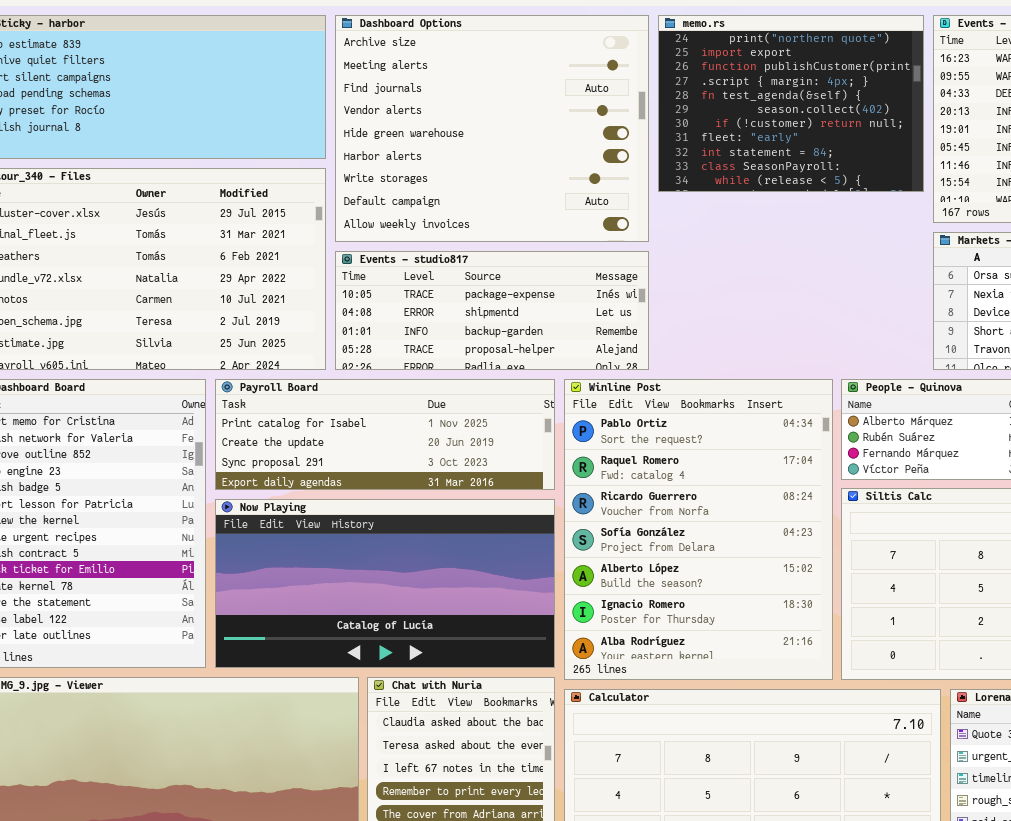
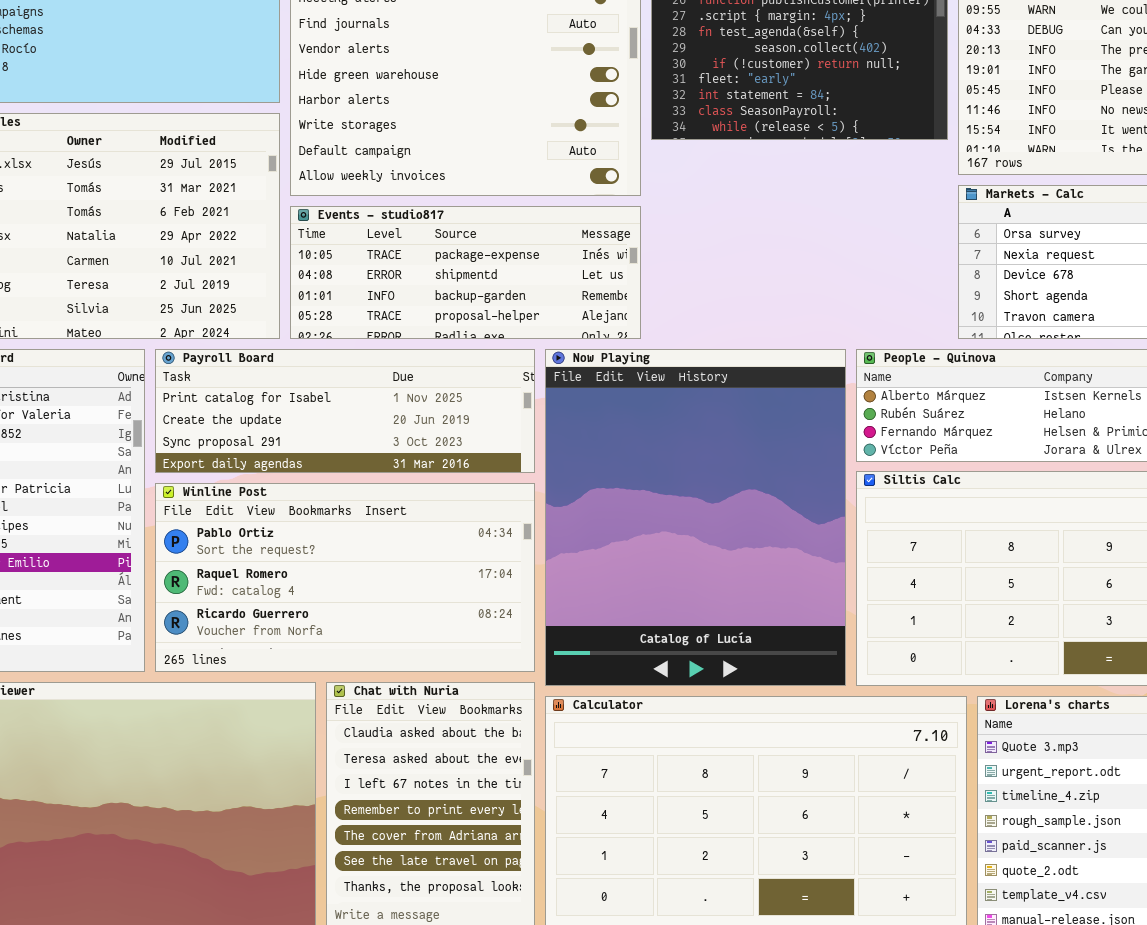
Winline Post: [564,379,833,680] -> [155,483,535,672], moved, resized
Now Playing: [215,499,555,668] -> [545,349,846,686], moved, resized

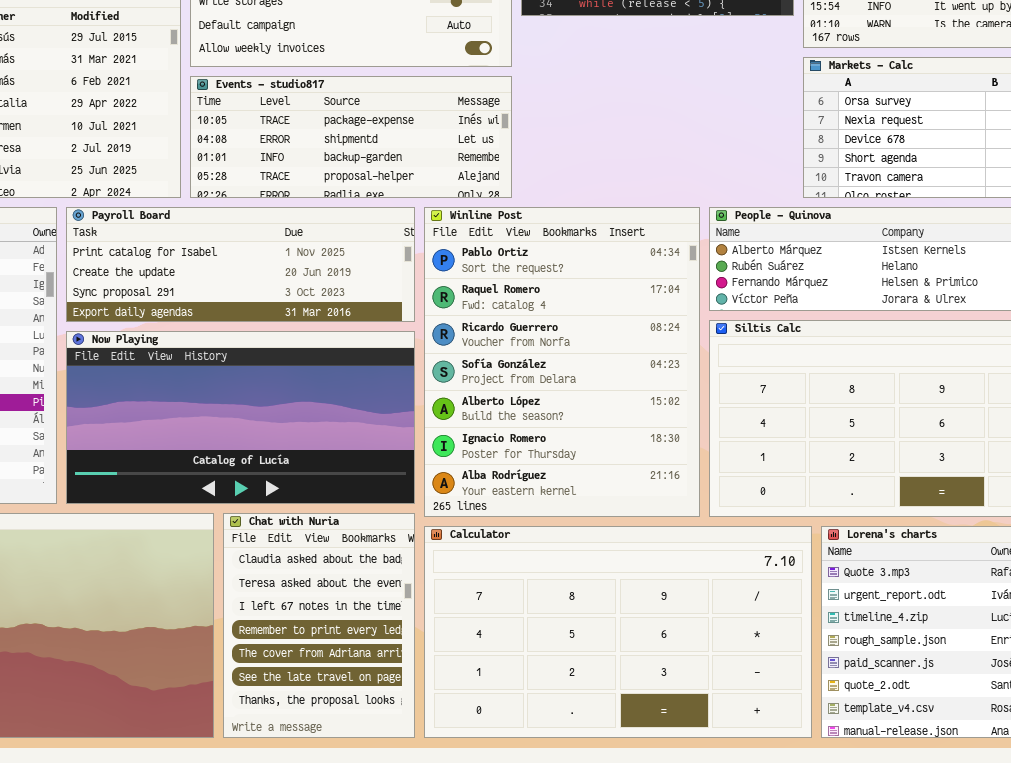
Now Playing: [545,349,846,686] -> [66,331,415,504], moved, resized
Winline Post: [155,483,535,672] -> [424,207,700,517], moved, resized

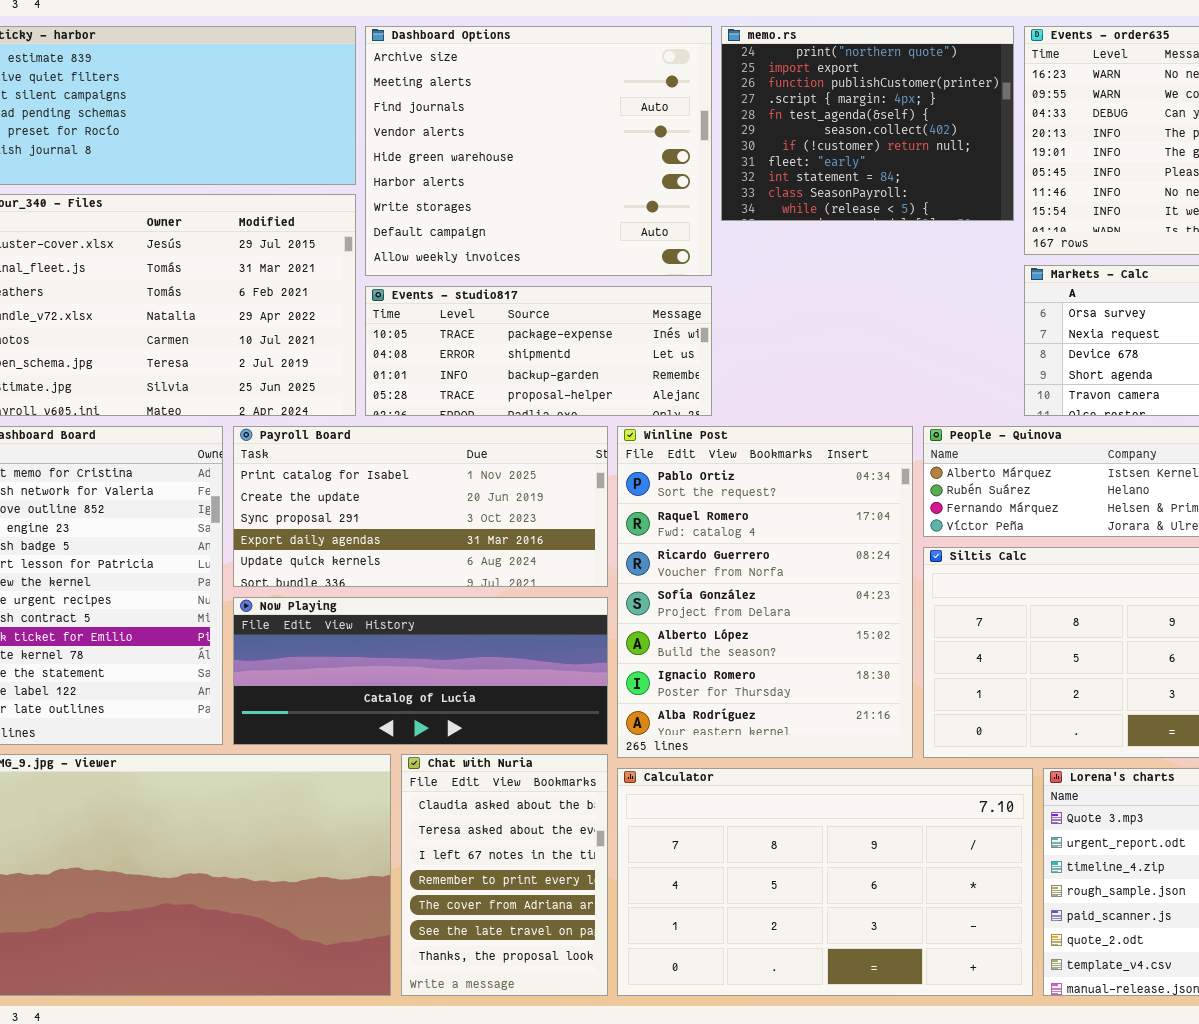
Payroll Board: [66,207,415,322] -> [233,426,608,587], resized
Now Playing: [66,331,415,504] -> [233,597,608,745], resized

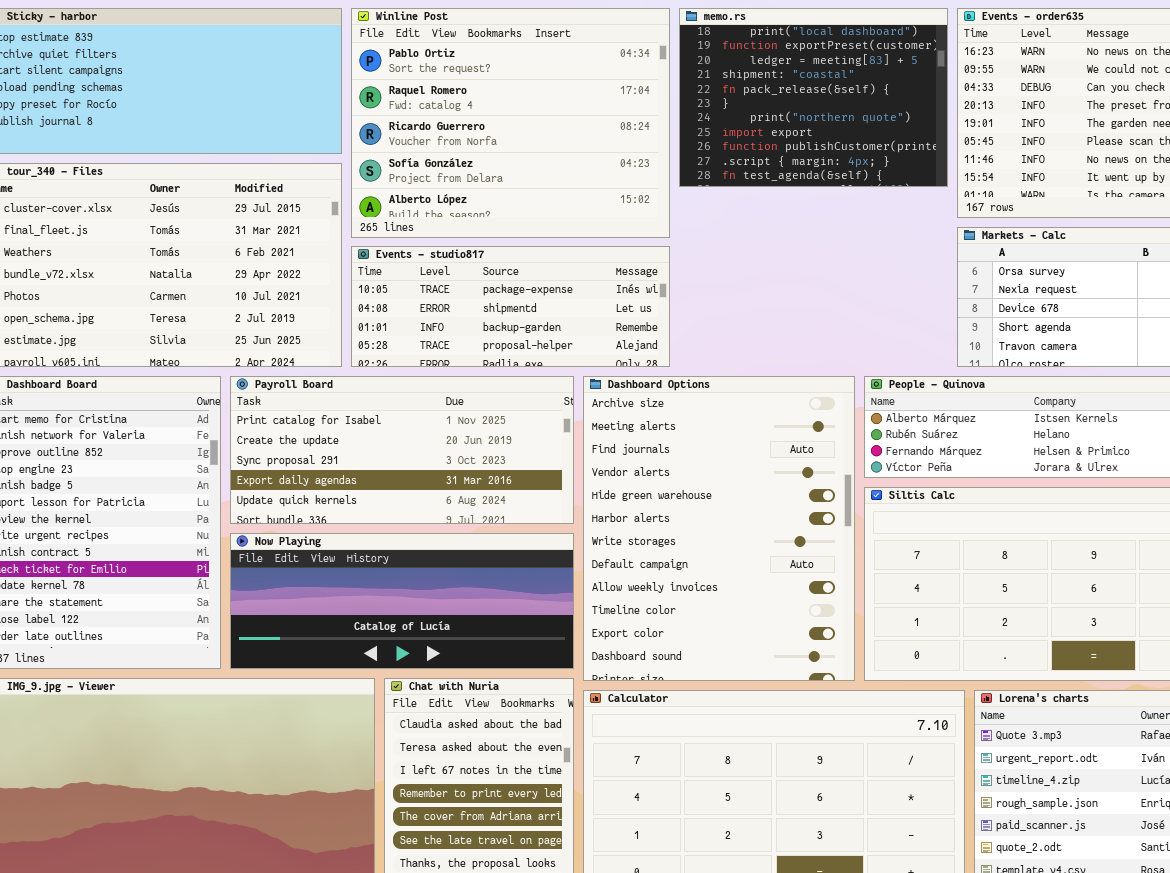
Dashboard Options: [365,26,712,276] -> [583,376,855,681], moved, resized
memo.rs: [721,26,1014,221] -> [679,8,948,187], scrolled up 6 rows
Winline Post: [617,426,913,758] -> [351,8,670,238], moved, resized

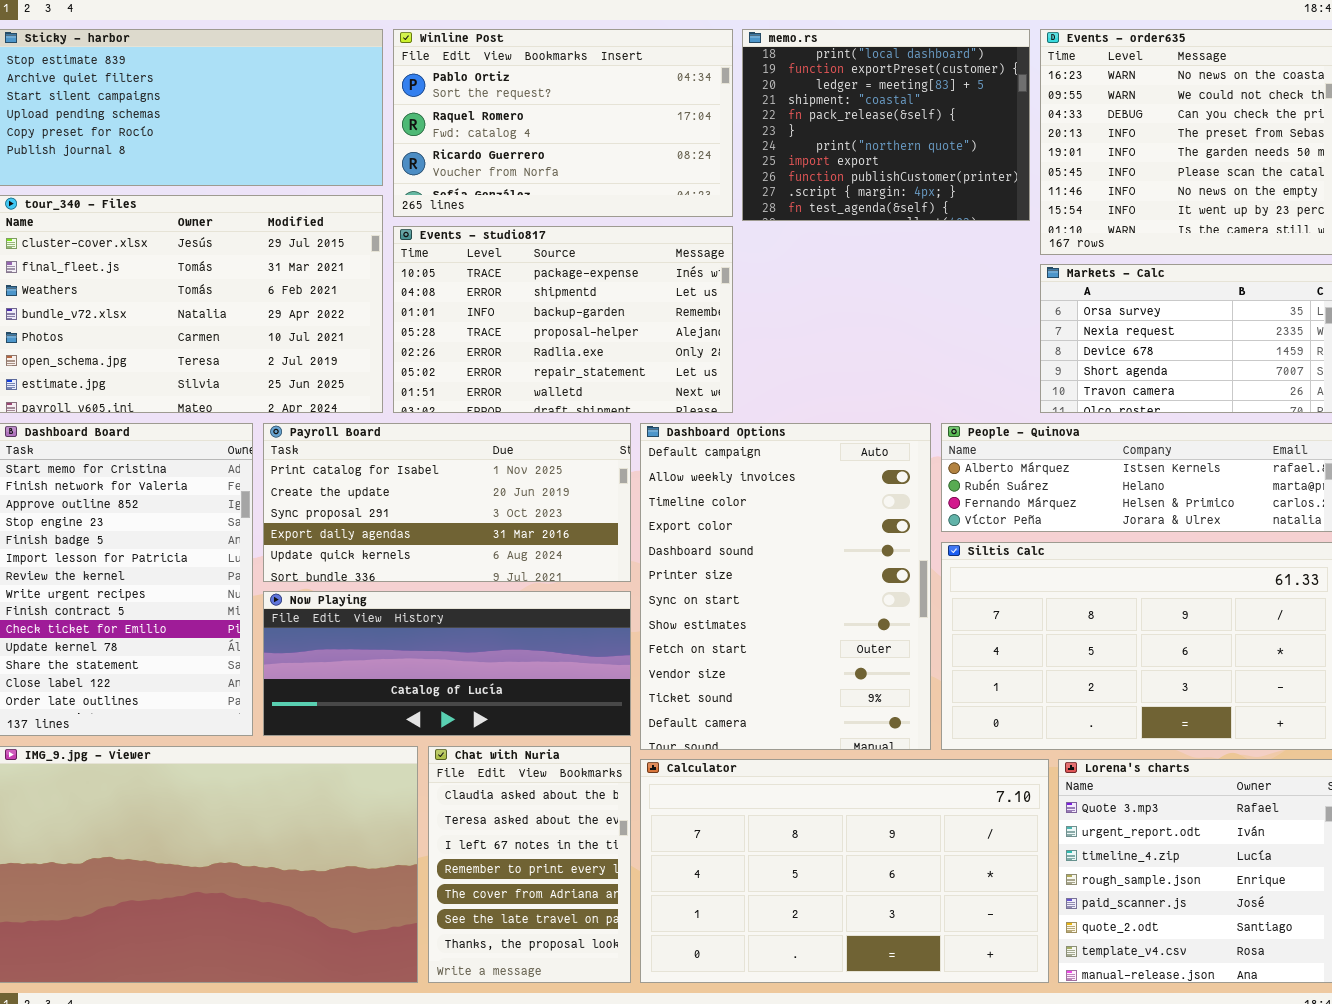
Winline Post: [351,8,670,238] -> [393,29,733,217], resized
Events - studio817: [351,246,670,367] -> [393,226,733,413], resized
Dashboard Options: [583,376,855,681] -> [640,423,931,750], scrolled down 7 rows

